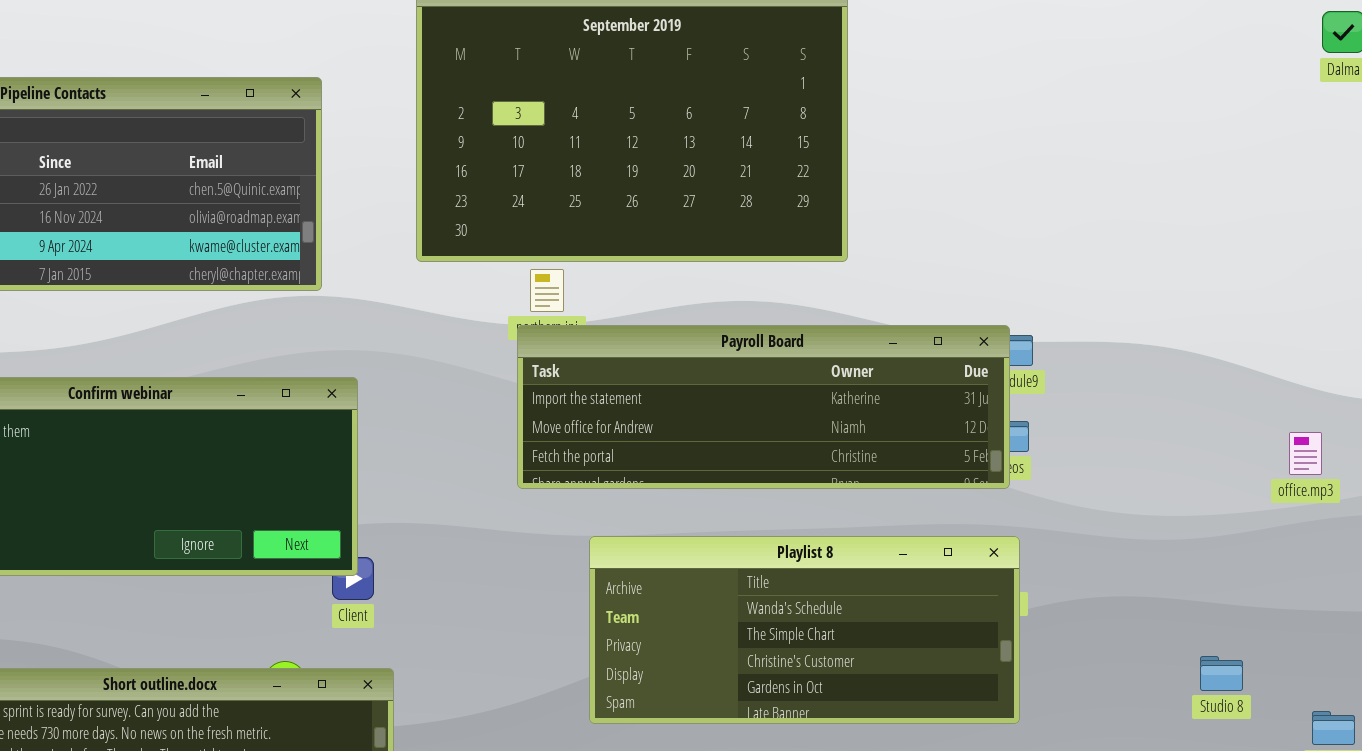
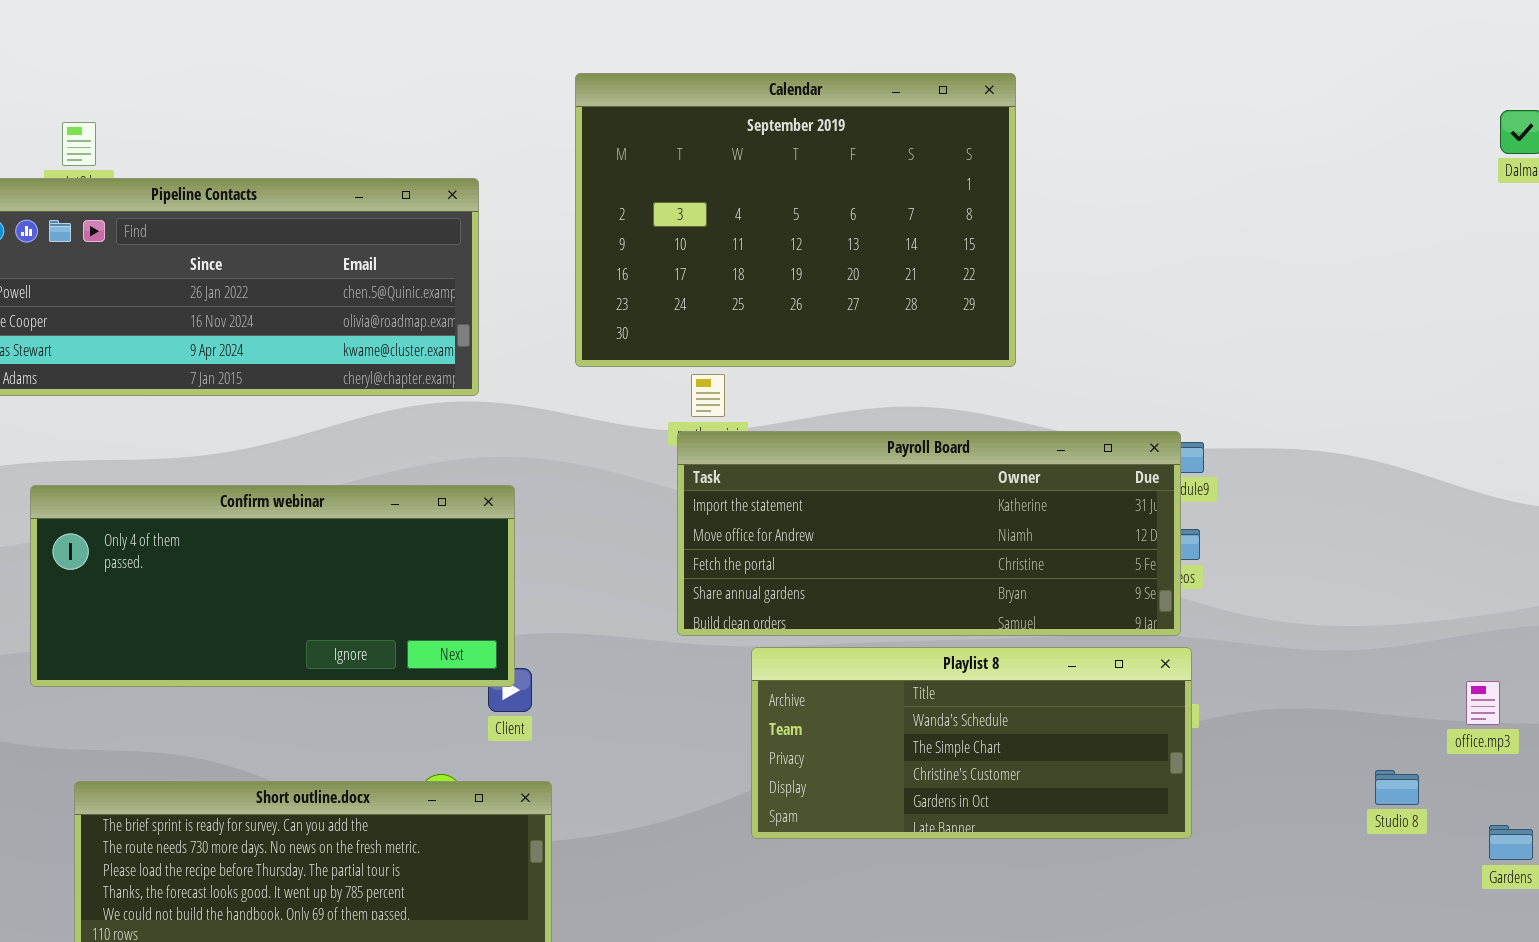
Payroll Board: [517,325,1010,489] -> [677,431,1181,636], resized
office.mp3: [1289,432,1322,475] -> [1466,681,1500,725], moved

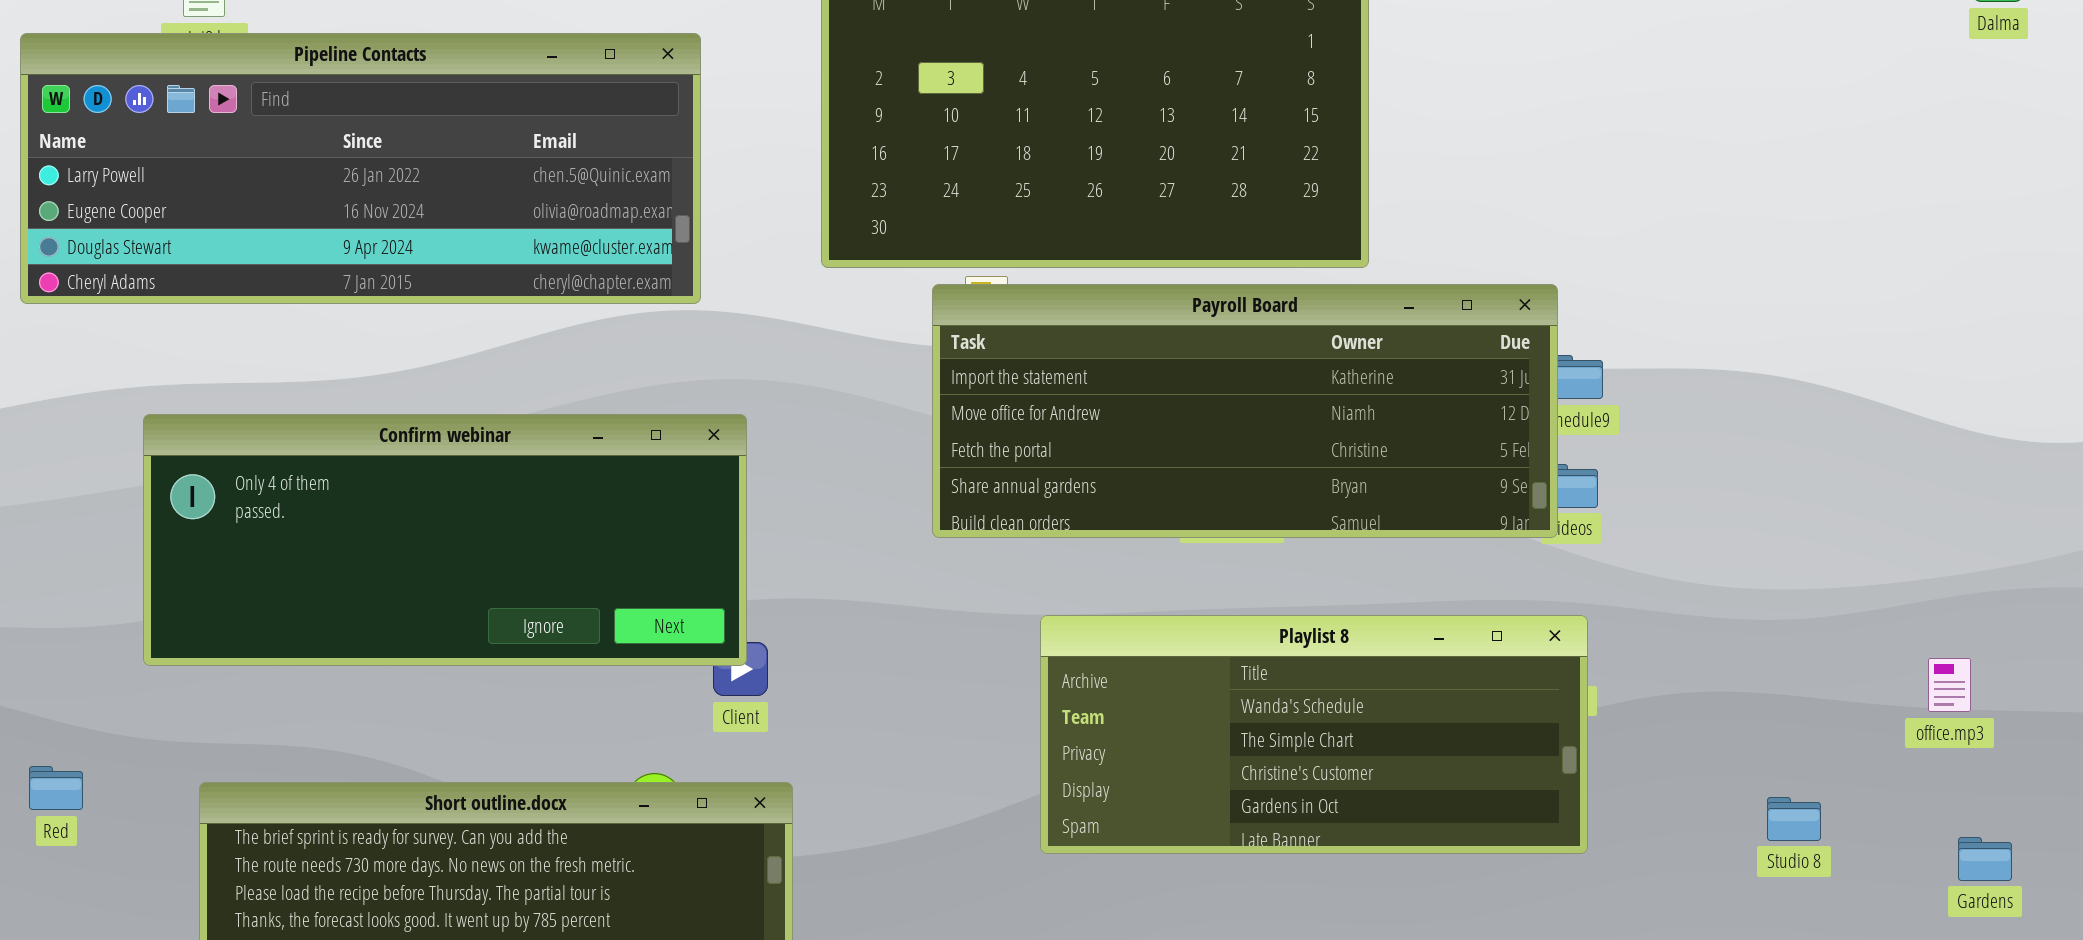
Payroll Board: [677,431,1181,636] -> [932,284,1558,538], moved
Studio 8: [1375,770,1419,805] -> [1767,797,1821,841], moved

